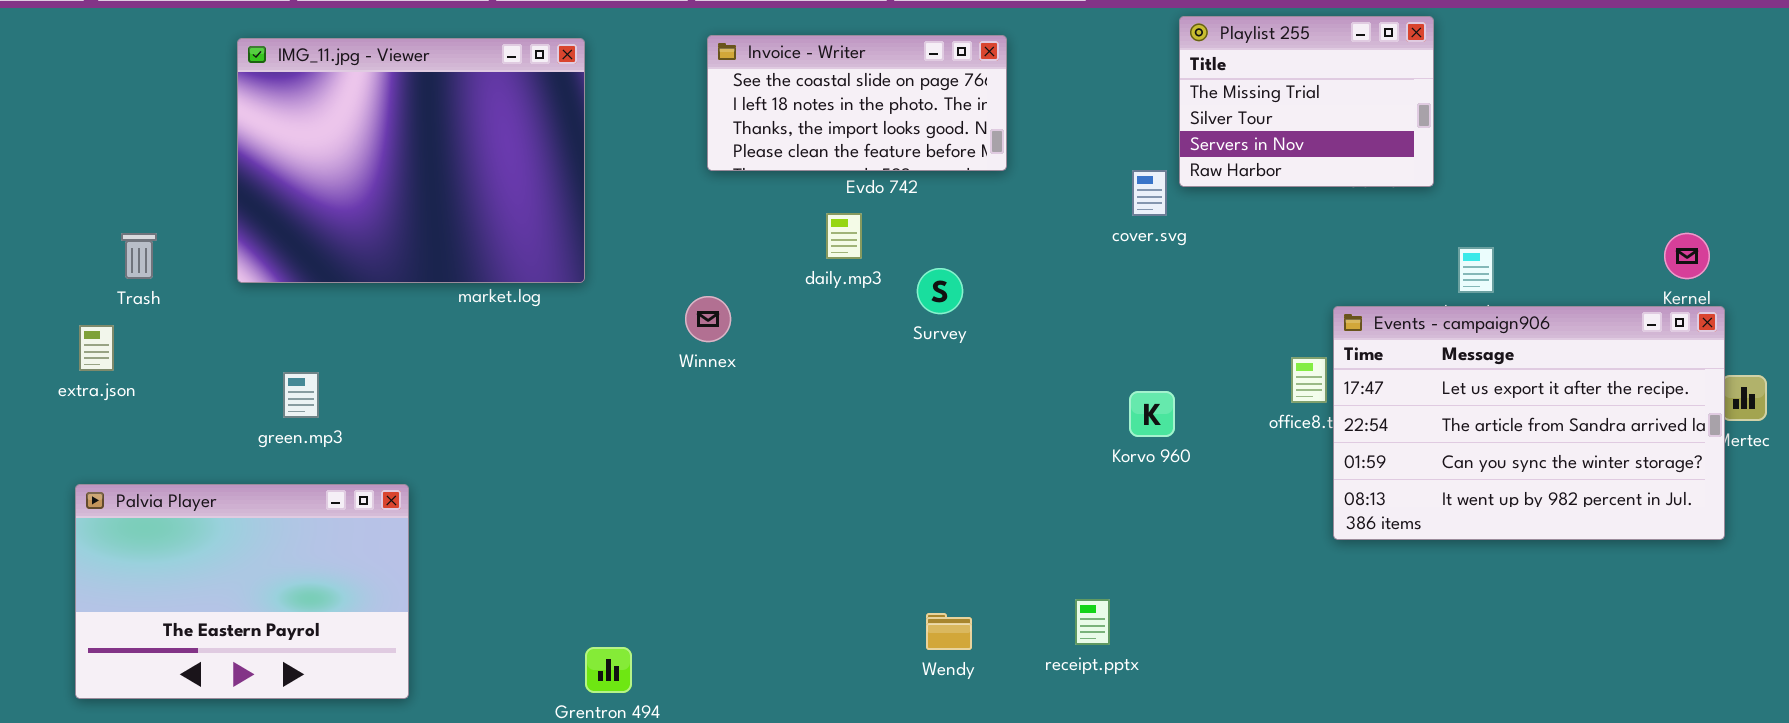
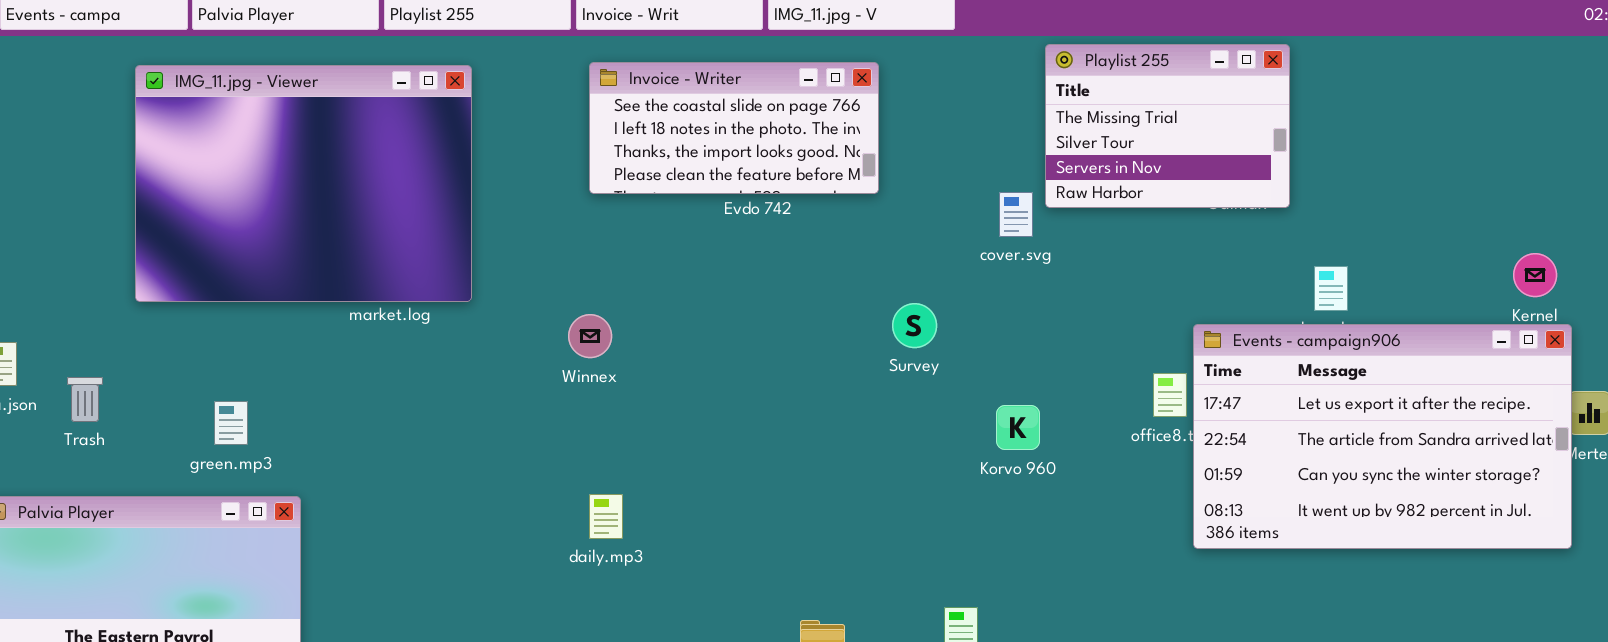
daily.mp3: [826,213,862,259] -> [589,494,623,539], moved
Trash: [121,233,157,279] -> [67,377,103,422], moved
Survey: [917,268,963,314] -> [892,303,937,348], moved
green.mp3: [283,372,319,418] -> [214,401,248,445], moved

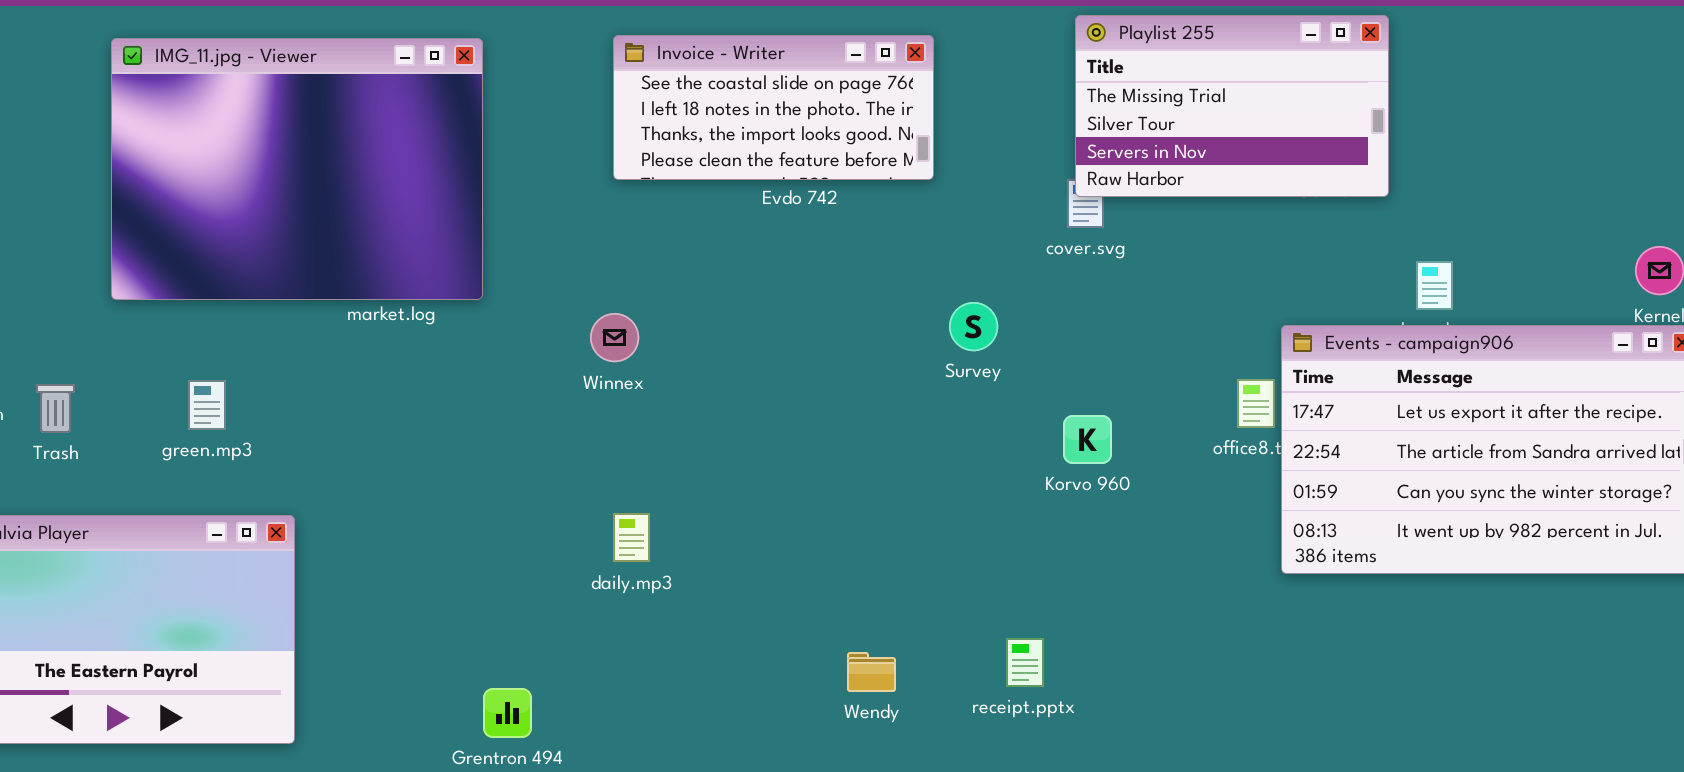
Playlist 255: [1045,44,1290,208] -> [1075,15,1389,197], resized
green.mp3: [214,401,248,445] -> [188,380,226,430], moved

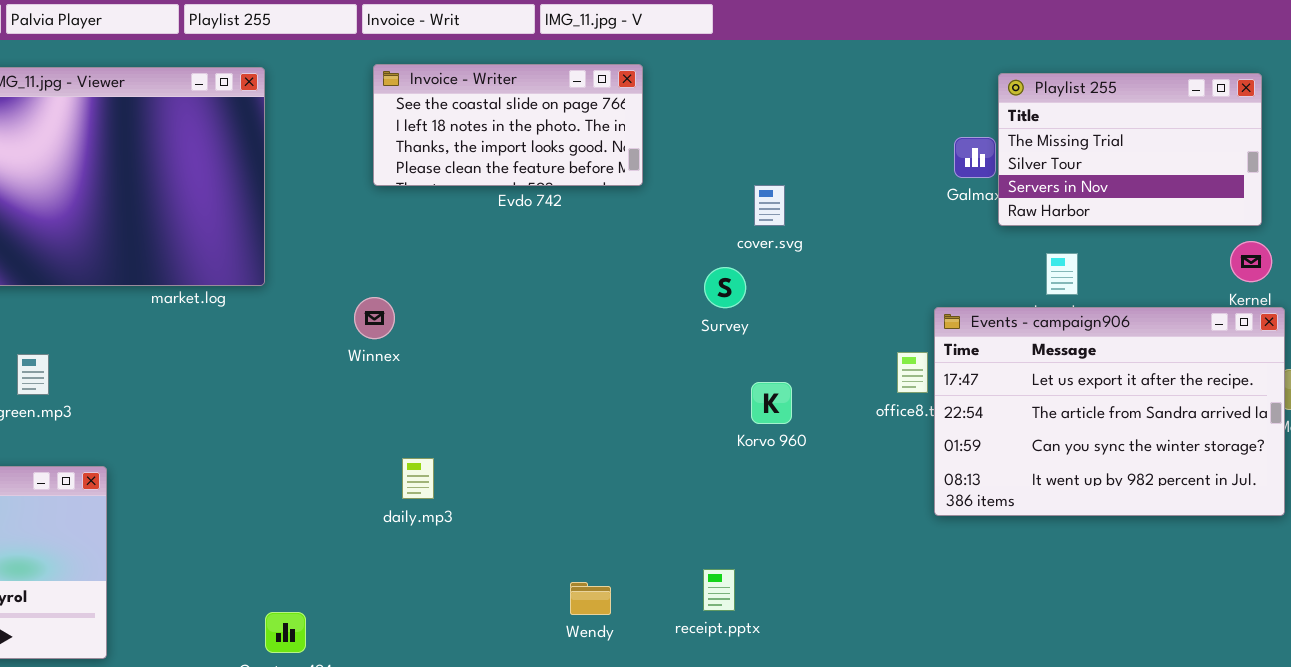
Playlist 255: [1075,15,1389,197] -> [998,73,1262,226], moved
Survey: [949,302,998,351] -> [704,267,746,308], moved
daily.mp3: [613,513,650,562] -> [402,458,434,499], moved

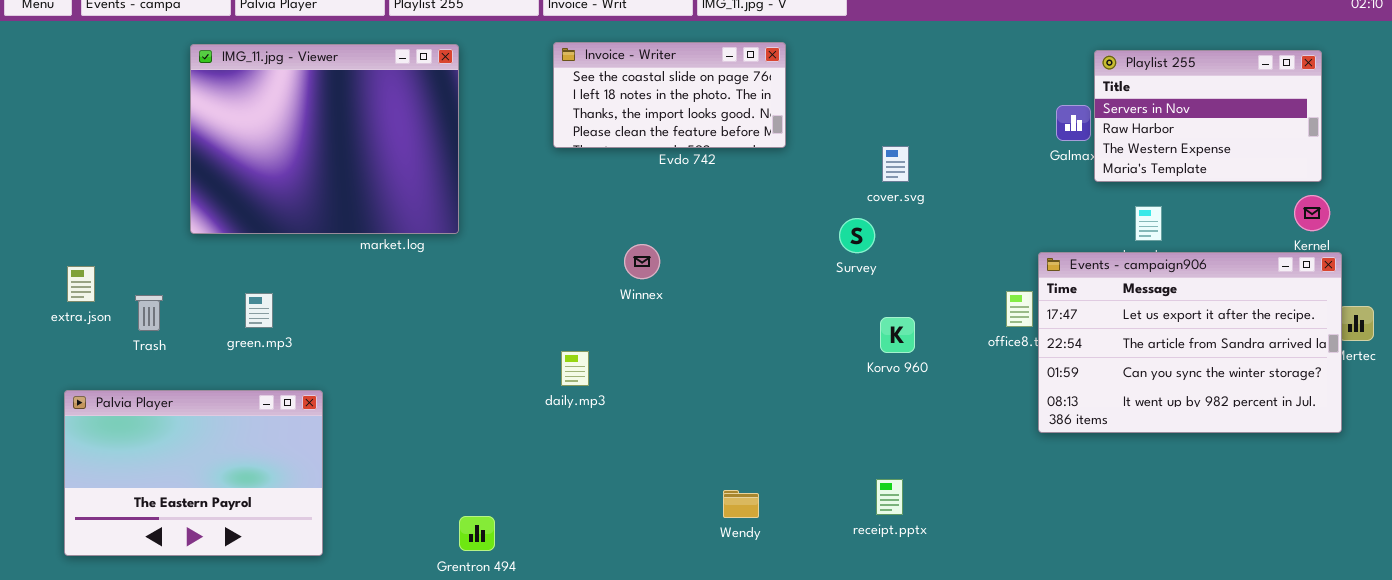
Playlist 255: [998,73,1262,226] -> [1094,50,1322,182], scrolled down 2 rows
Winnex: [354,297,395,339] -> [624,244,660,279], moved
daily.mp3: [402,458,434,499] -> [561,351,589,386], moved
receipt.pptx: [703,569,735,611] -> [876,479,903,515], moved

